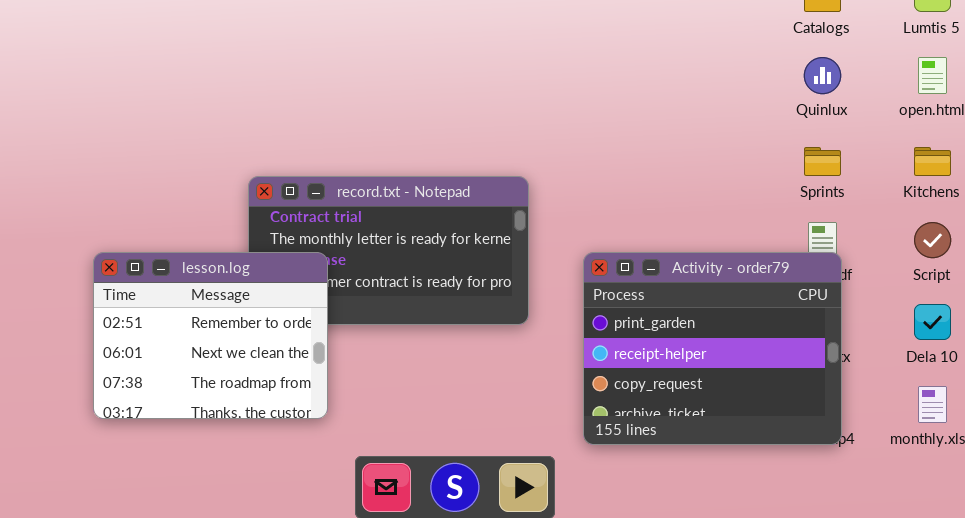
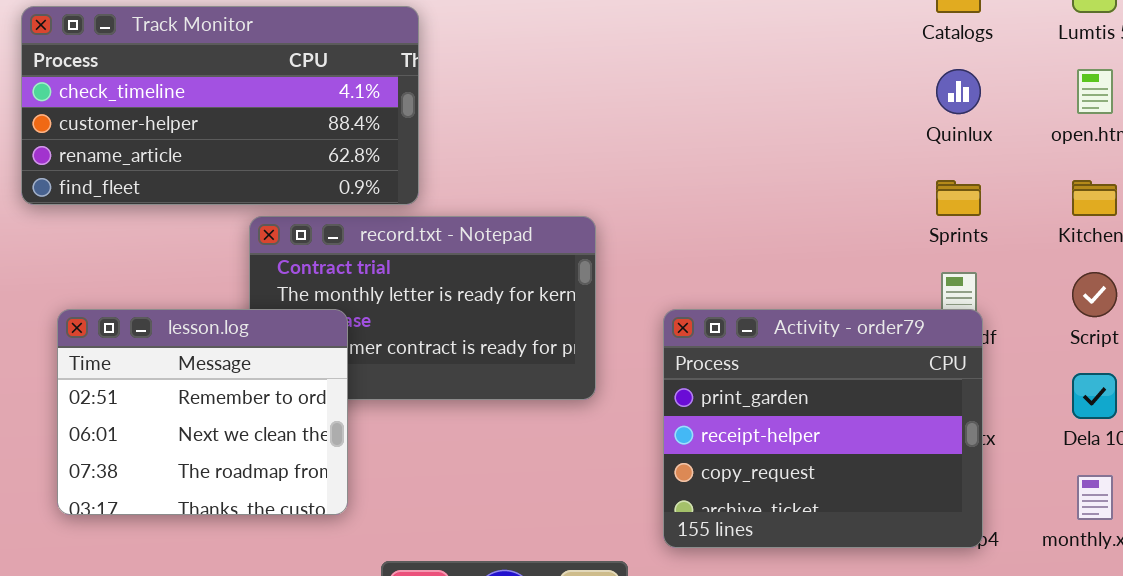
Track Monitor: none -> [21,6,419,205], opened

